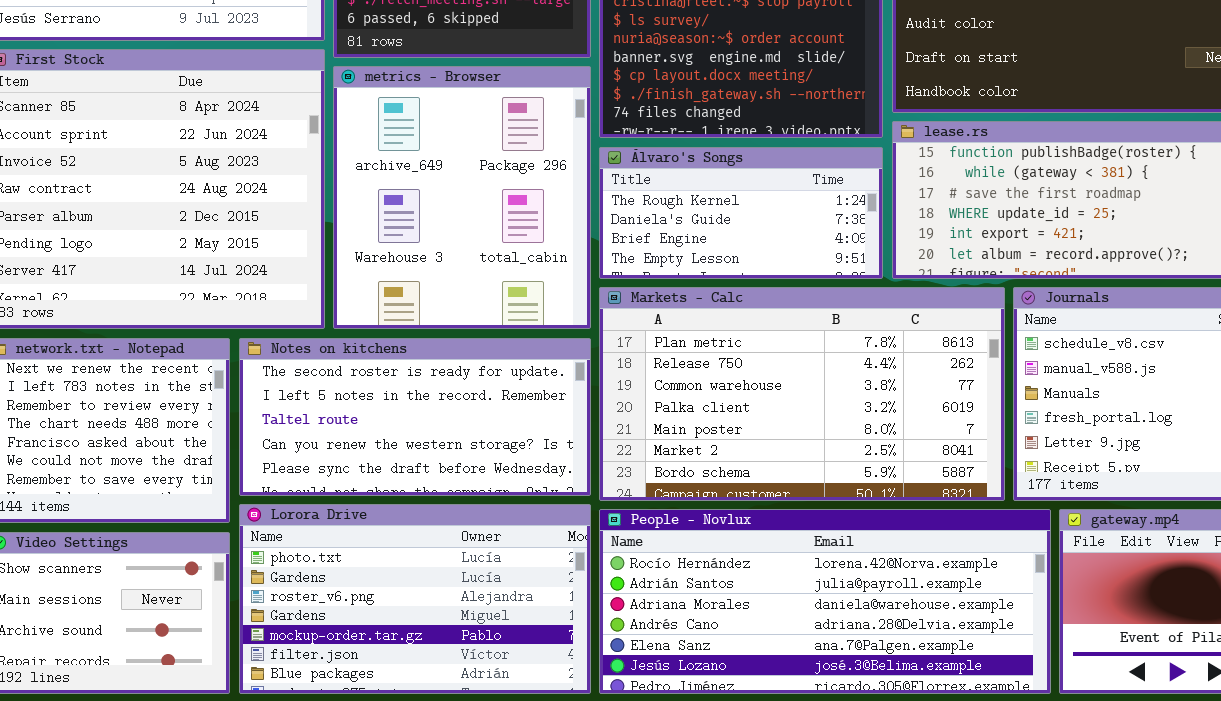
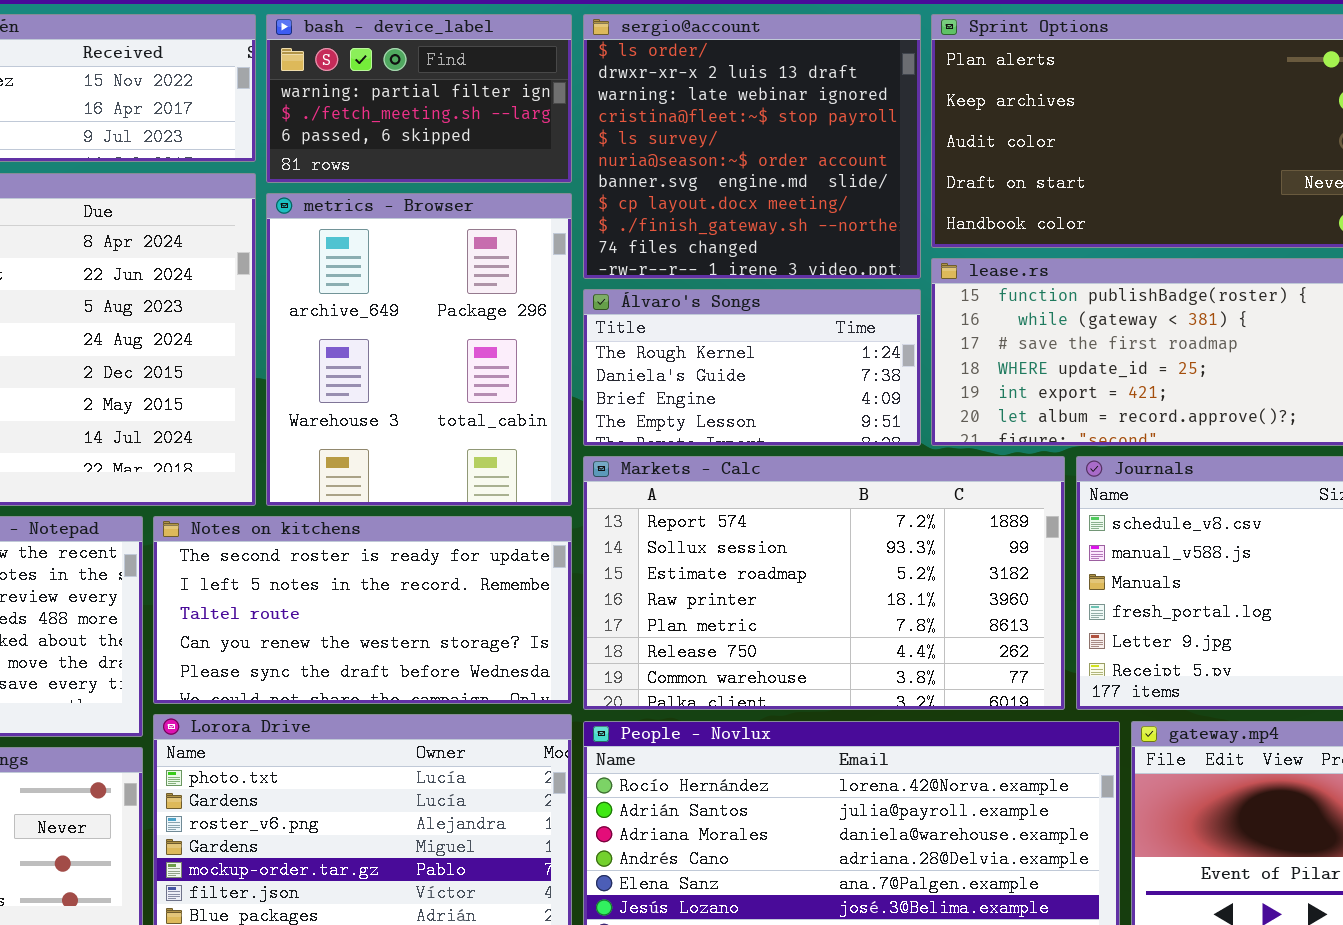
Markets - Calc: [599,287,1005,501] -> [583,456,1065,710], scrolled up 4 rows

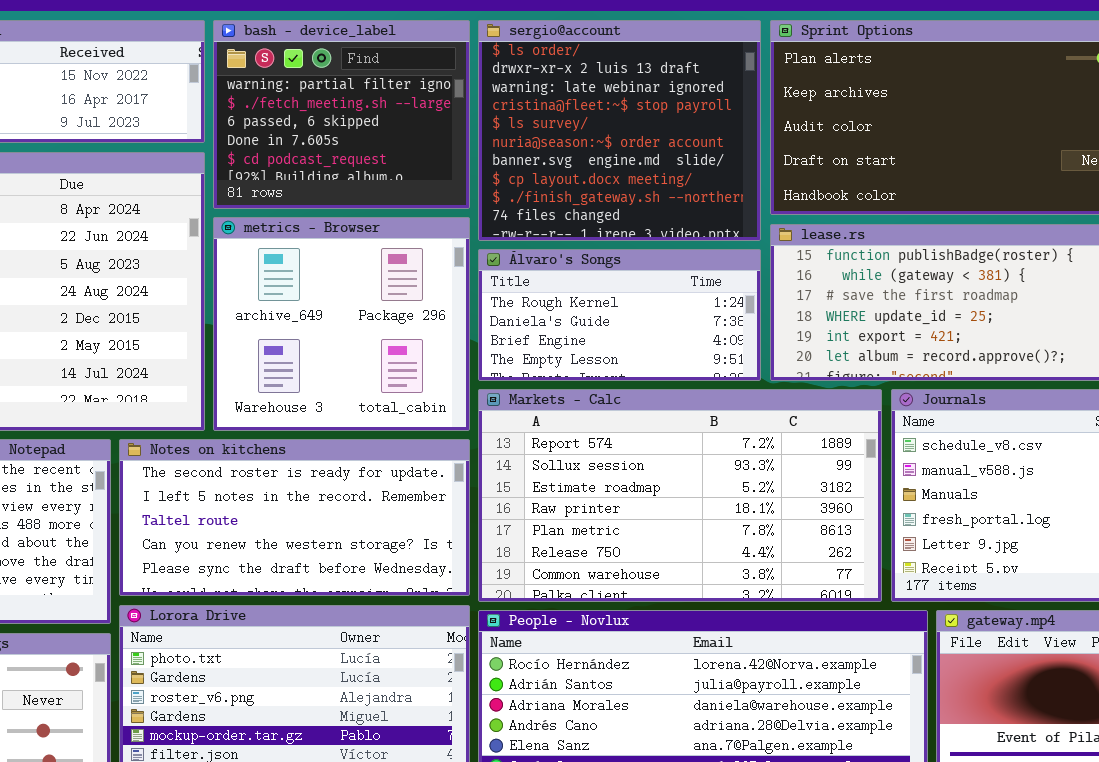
bash - device_label: [266,14,572,183] -> [213,20,470,209], resized
metrics - Browser: [266,193,572,506] -> [213,217,470,431], resized

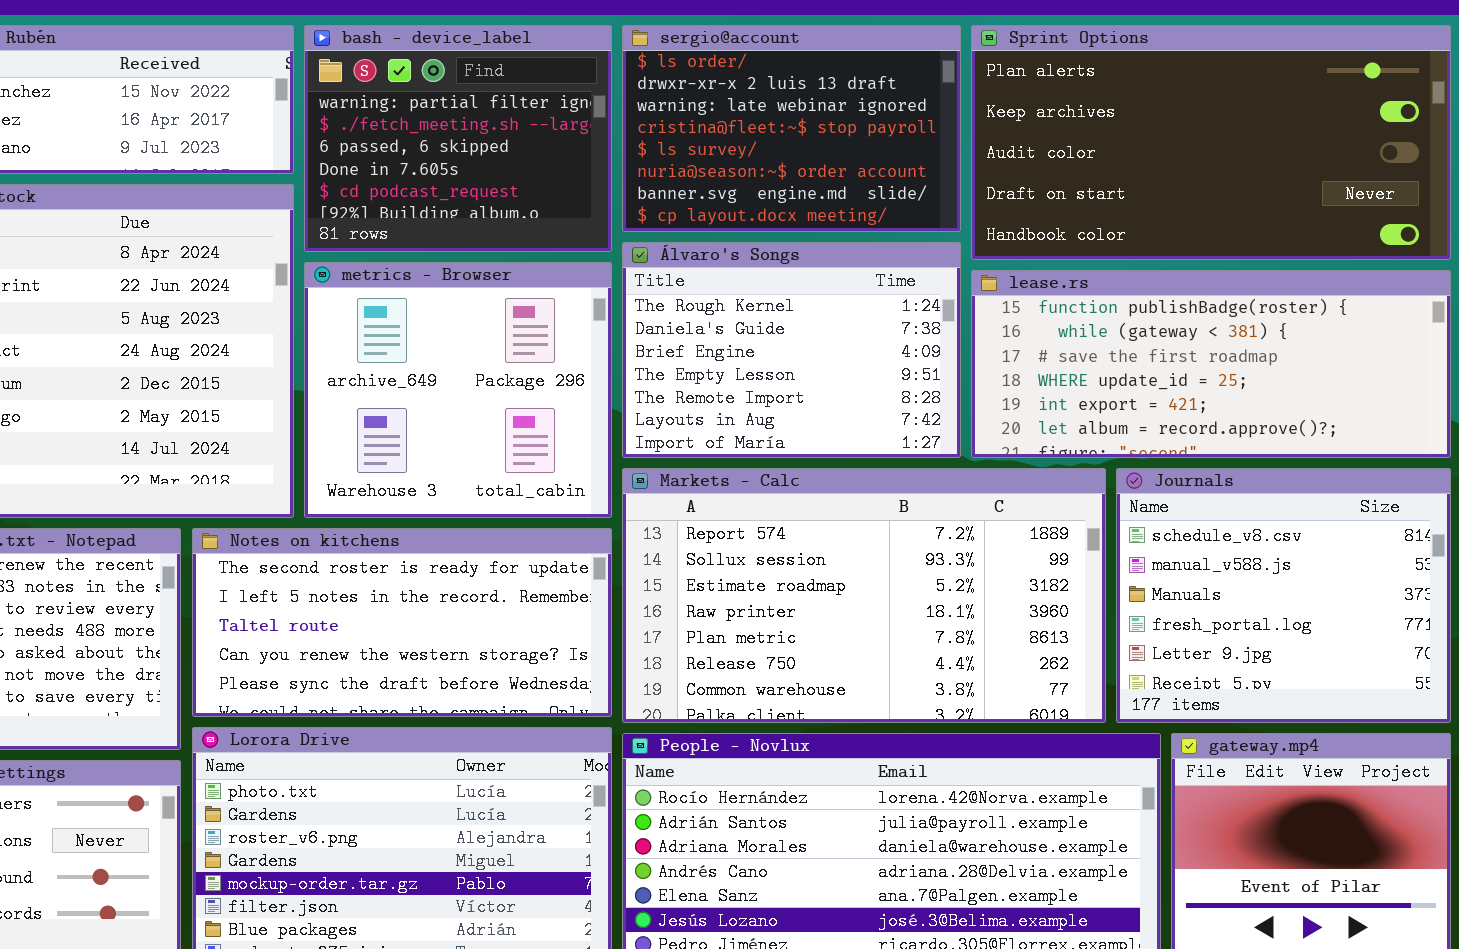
sergio@account: [478,20,761,241] -> [622,25,961,232], resized
Álvaro's Songs: [478,249,761,381] -> [622,242,961,458], resized

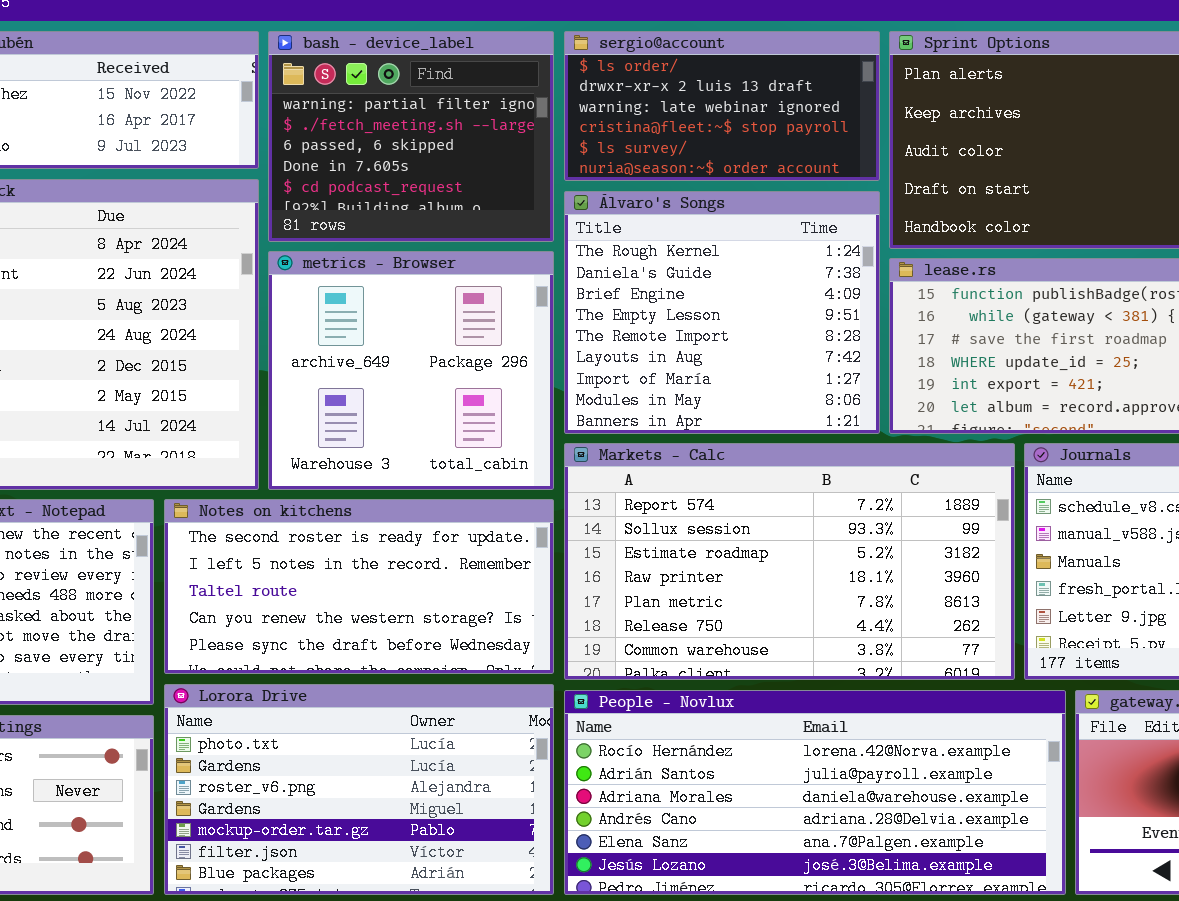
sergio@account: [622,25,961,232] -> [564,31,880,181], resized
Álvaro's Songs: [622,242,961,458] -> [564,191,880,434], resized

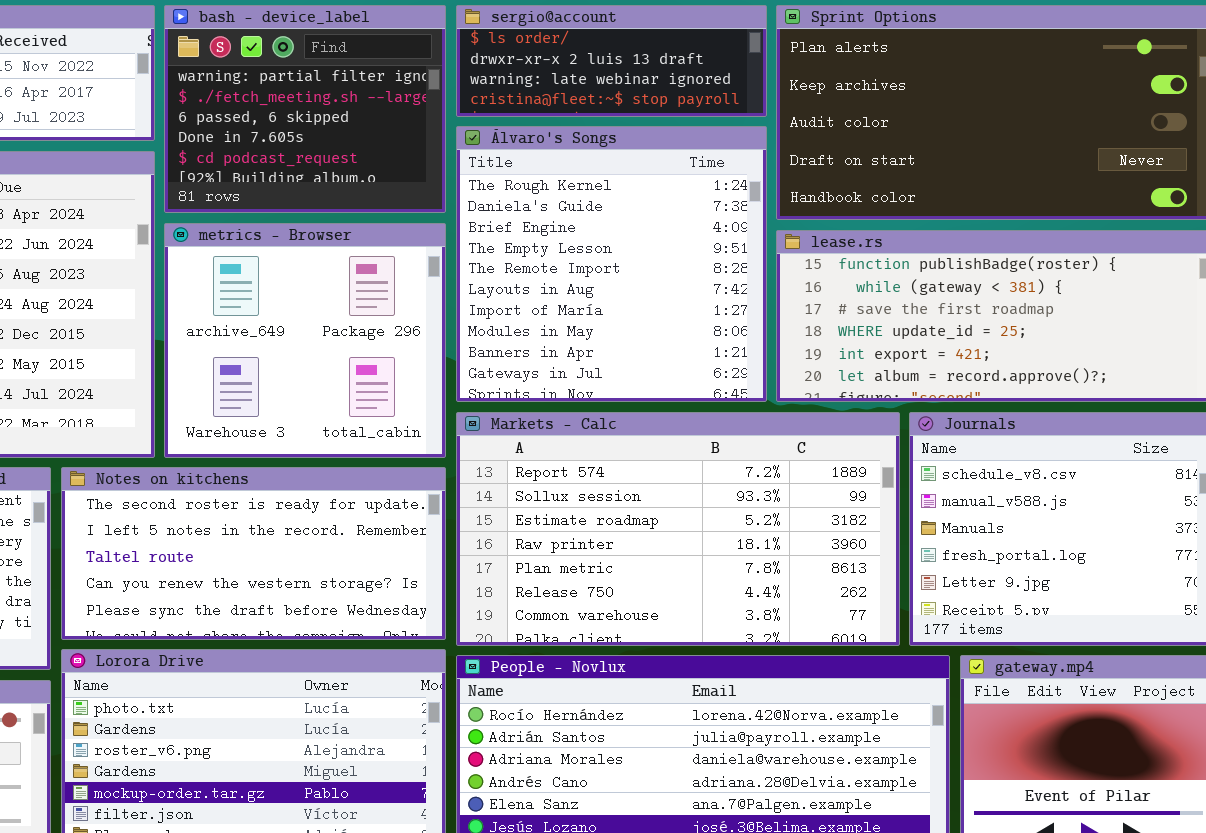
sergio@account: [564,31,880,181] -> [456,5,767,117], resized
Álvaro's Songs: [564,191,880,434] -> [456,126,767,402], resized

